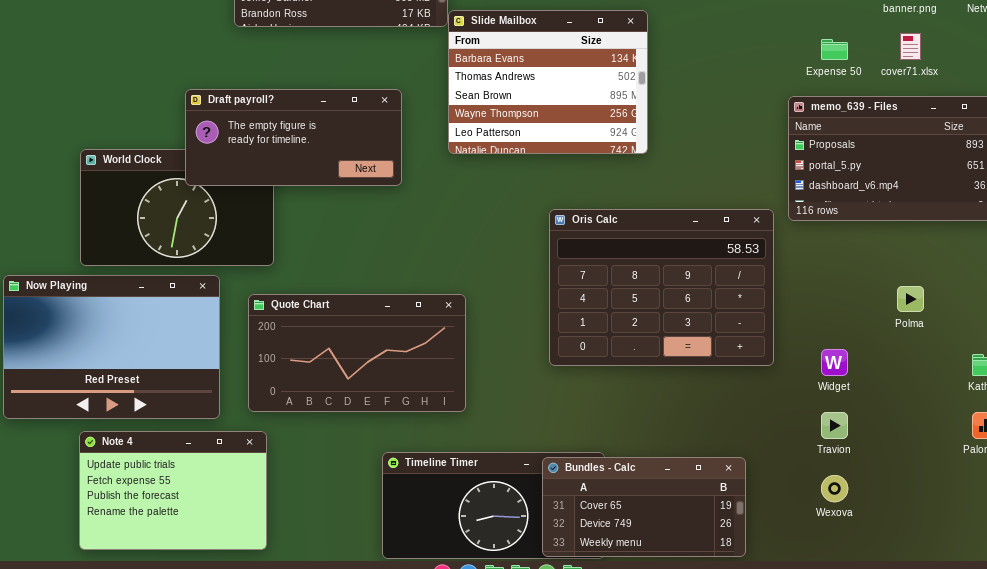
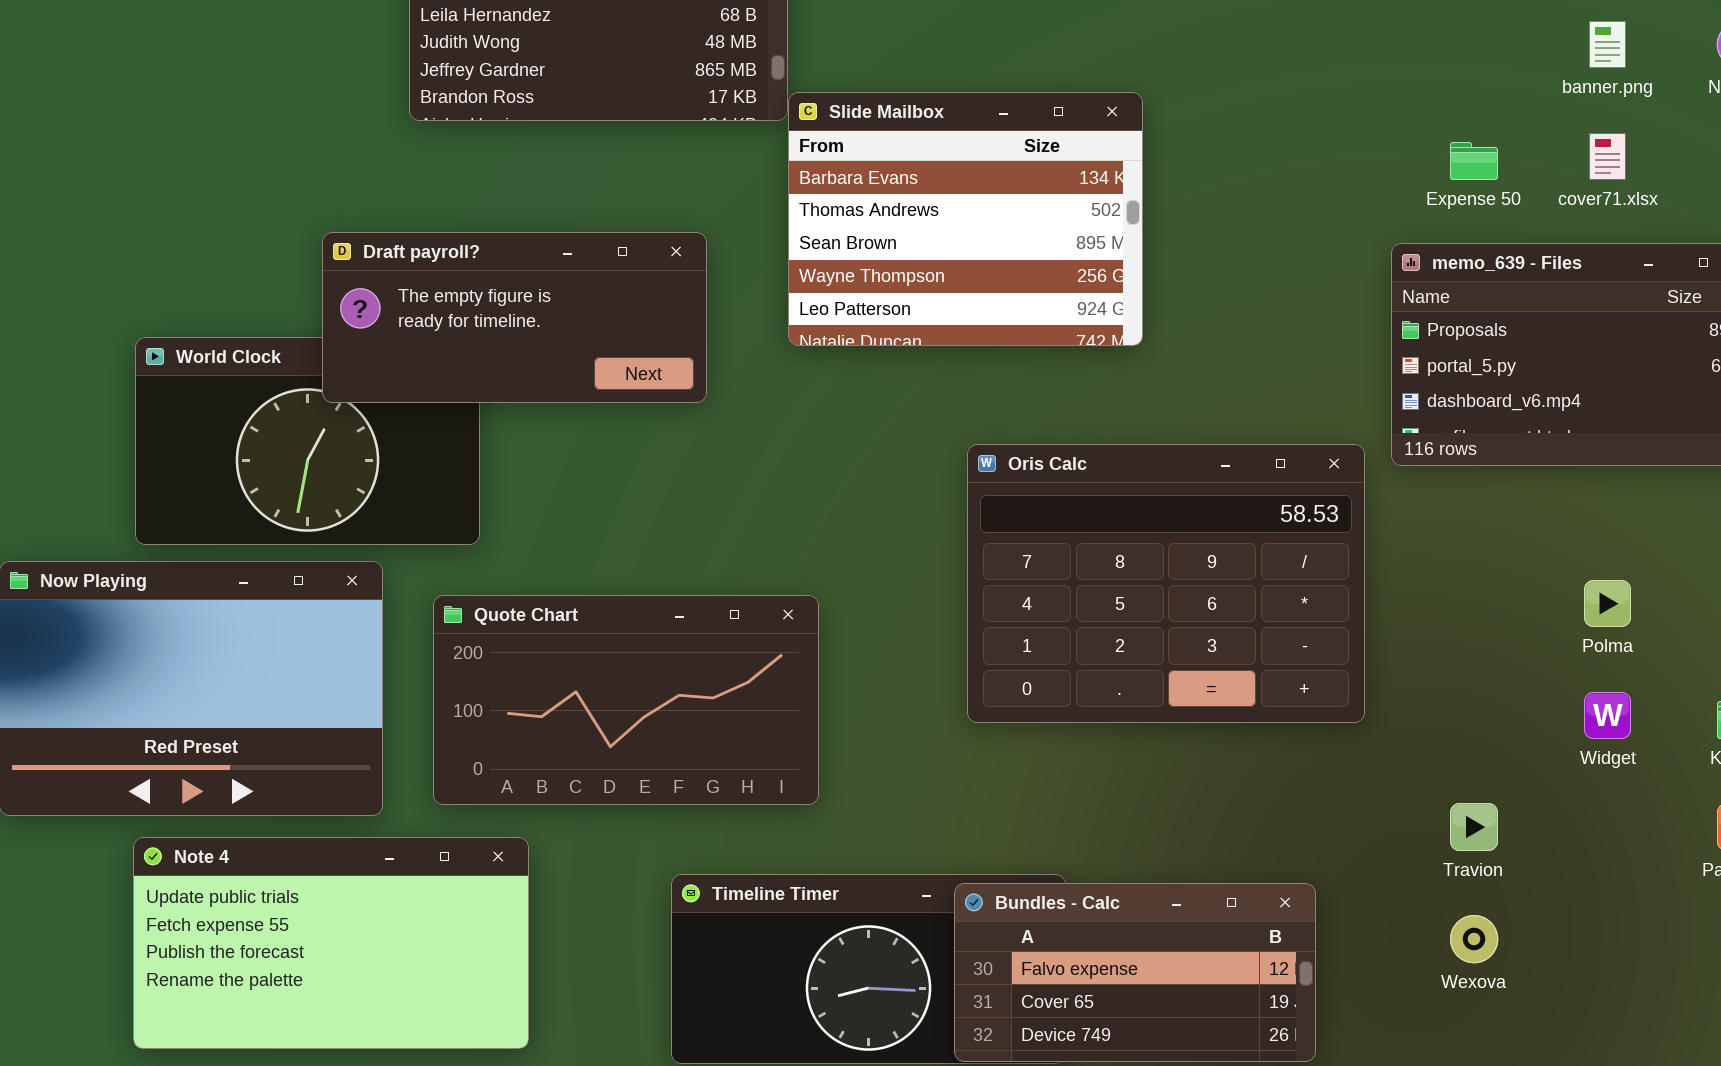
Widget: [821,349,848,376] -> [1584,692,1631,739], moved
Note 4: [79,431,267,550] -> [133,837,529,1049], resized
Bundles - Calc: [542,457,746,557] -> [954,883,1316,1062], scrolled up 1 row

